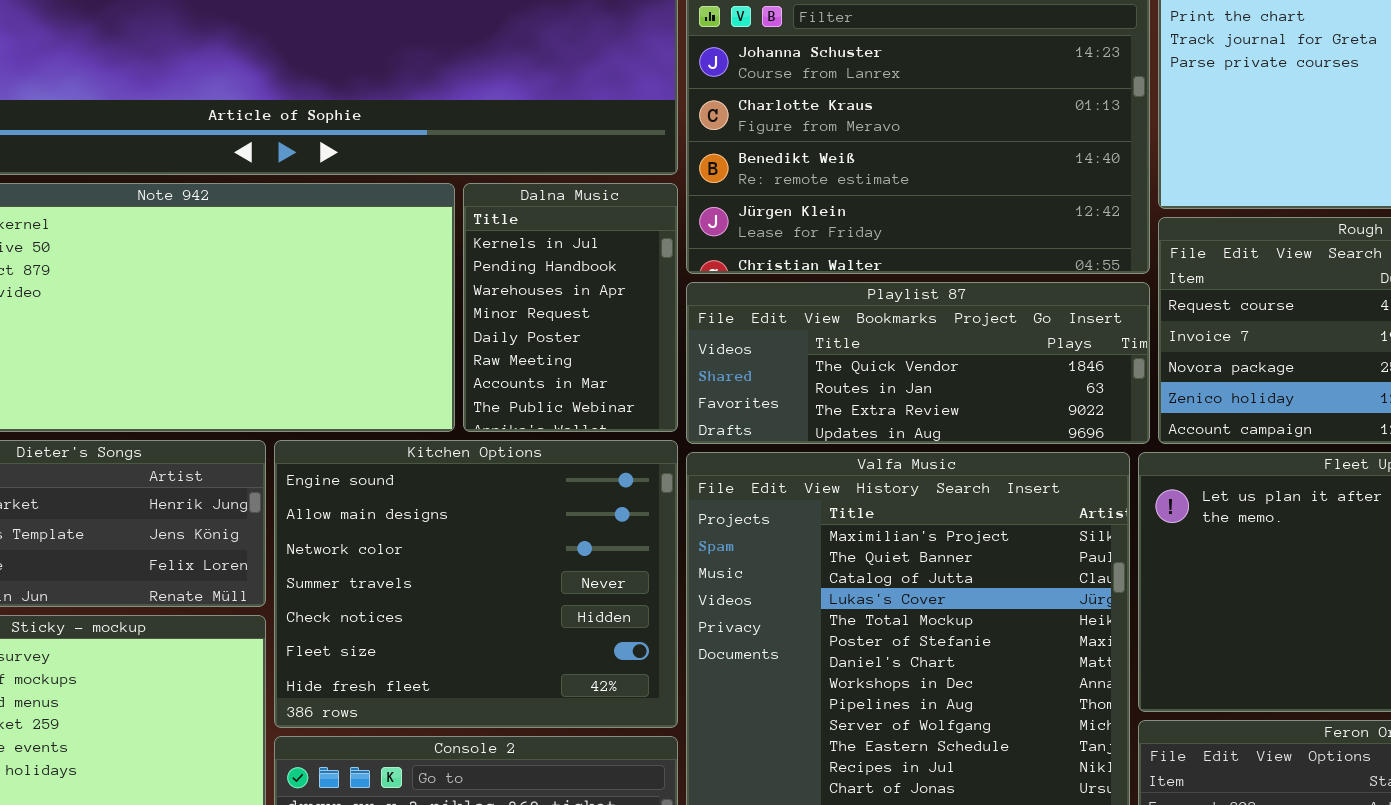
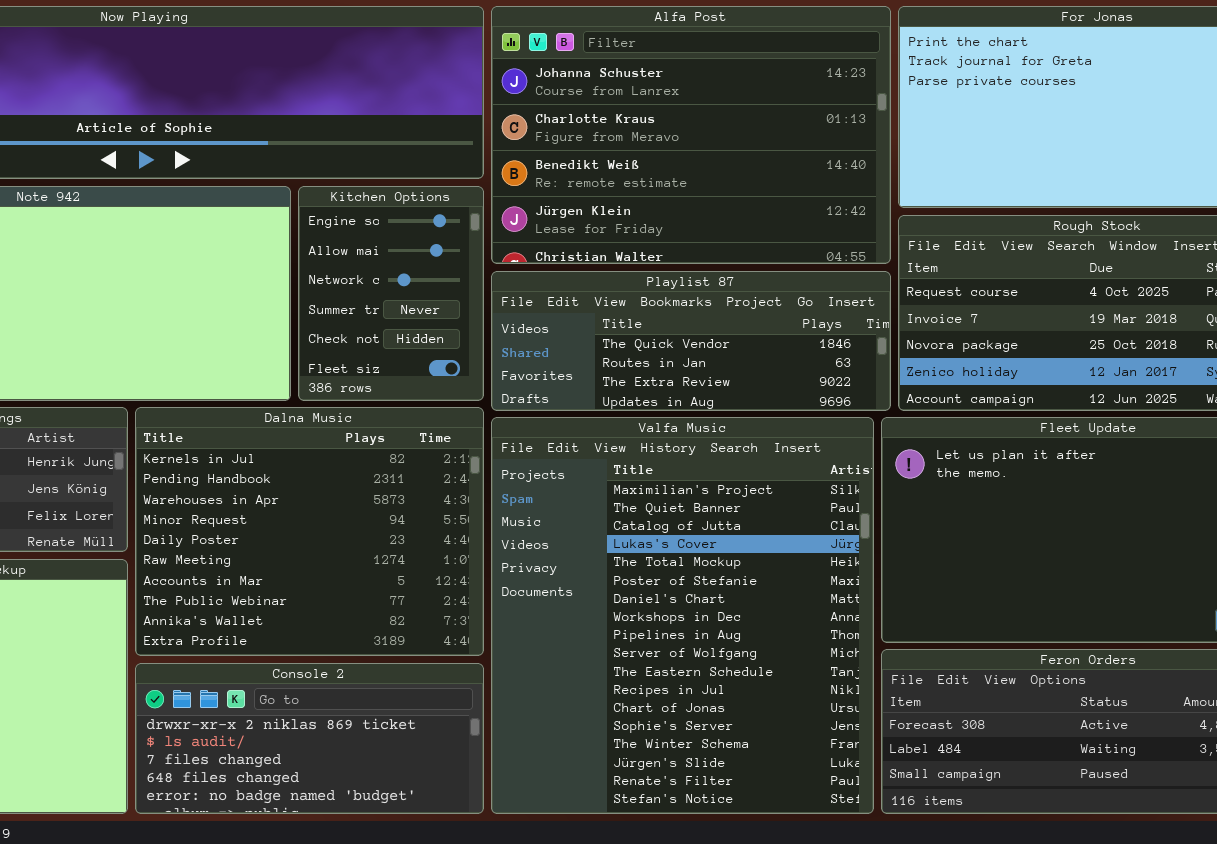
Dalna Music: [463,183,678,432] -> [135,407,484,656], moved, resized
Kitchen Options: [274,440,678,728] -> [298,186,484,401], moved, resized

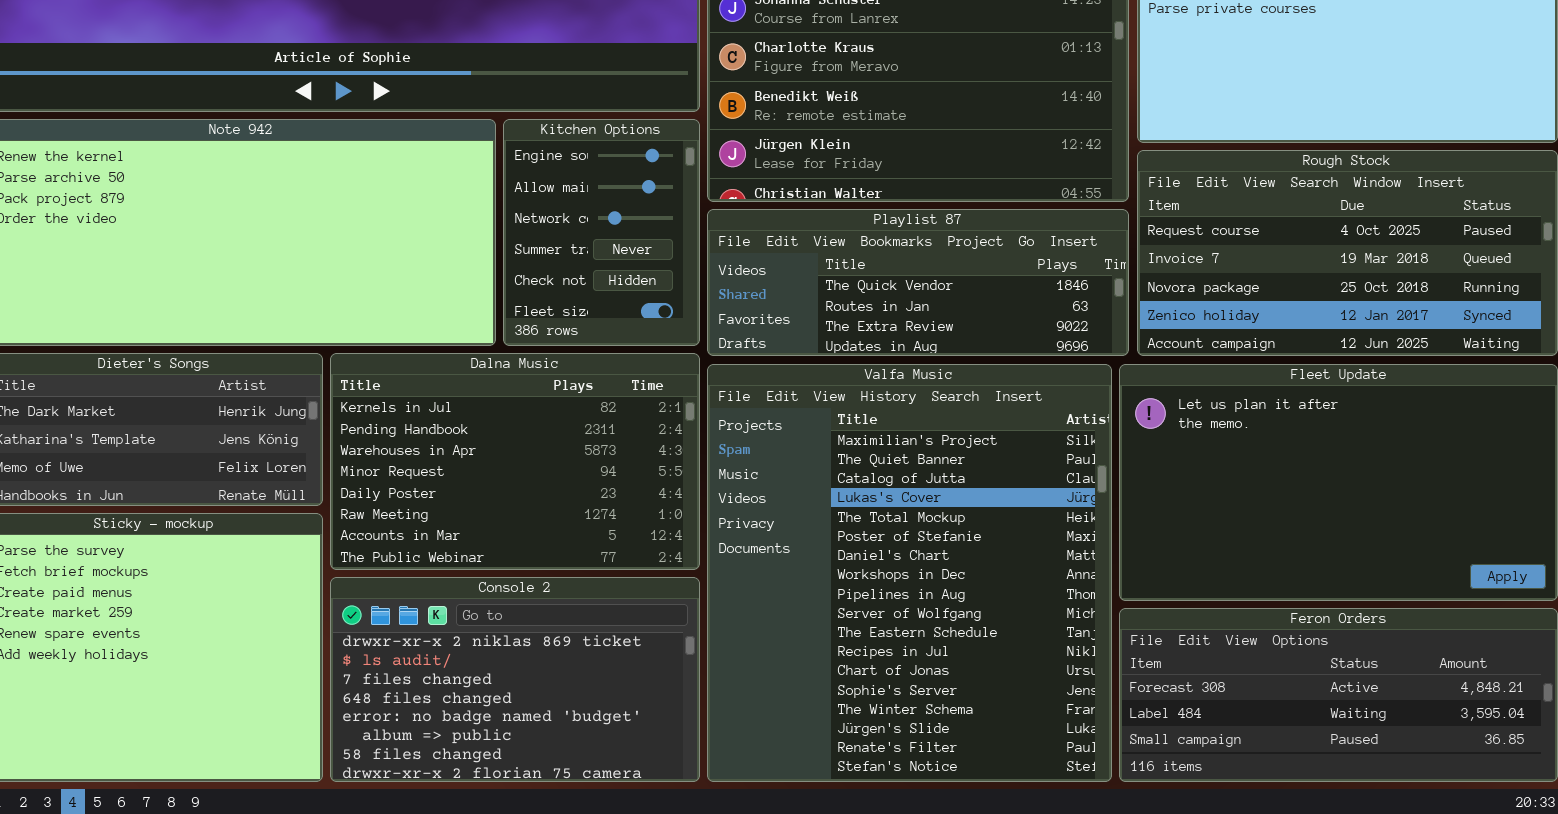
Dalna Music: [135,407,484,656] -> [330,353,700,570], resized
Console 2: [135,663,484,814] -> [330,577,700,782], resized

